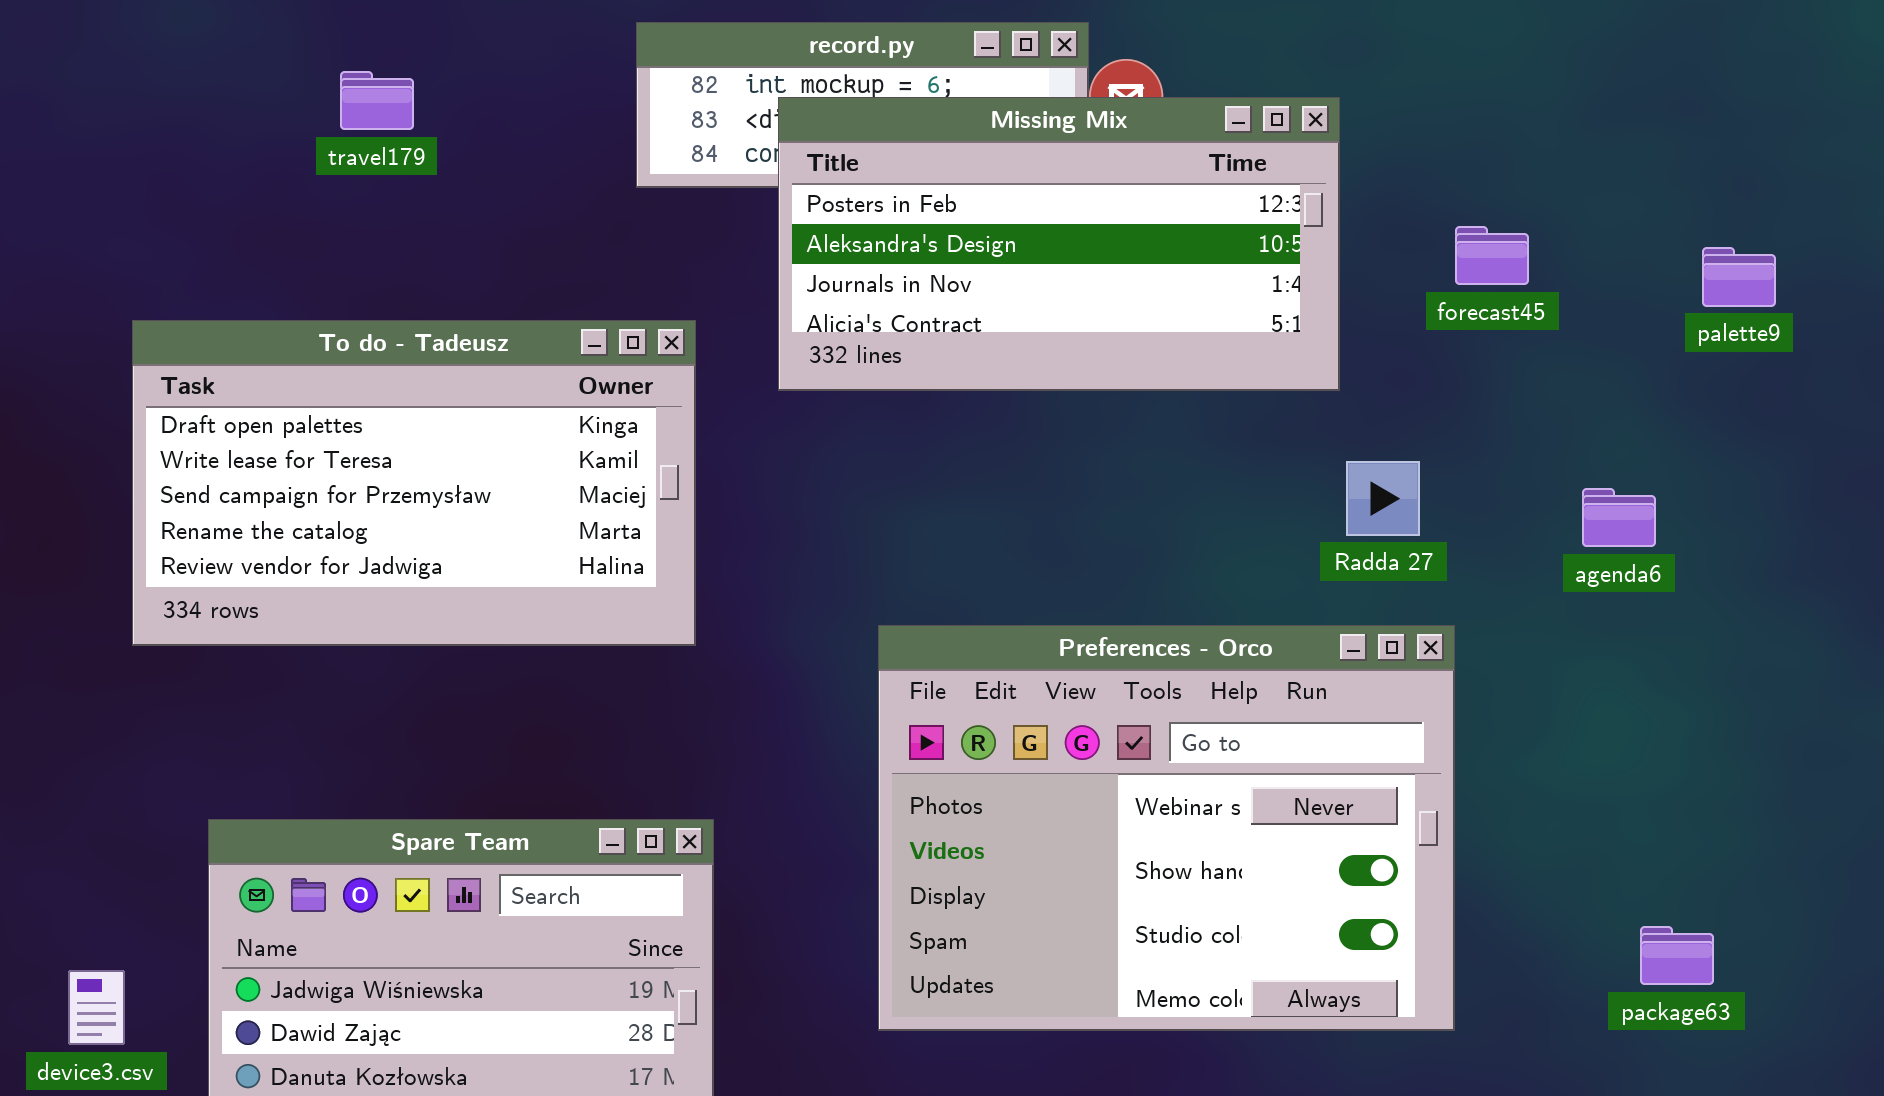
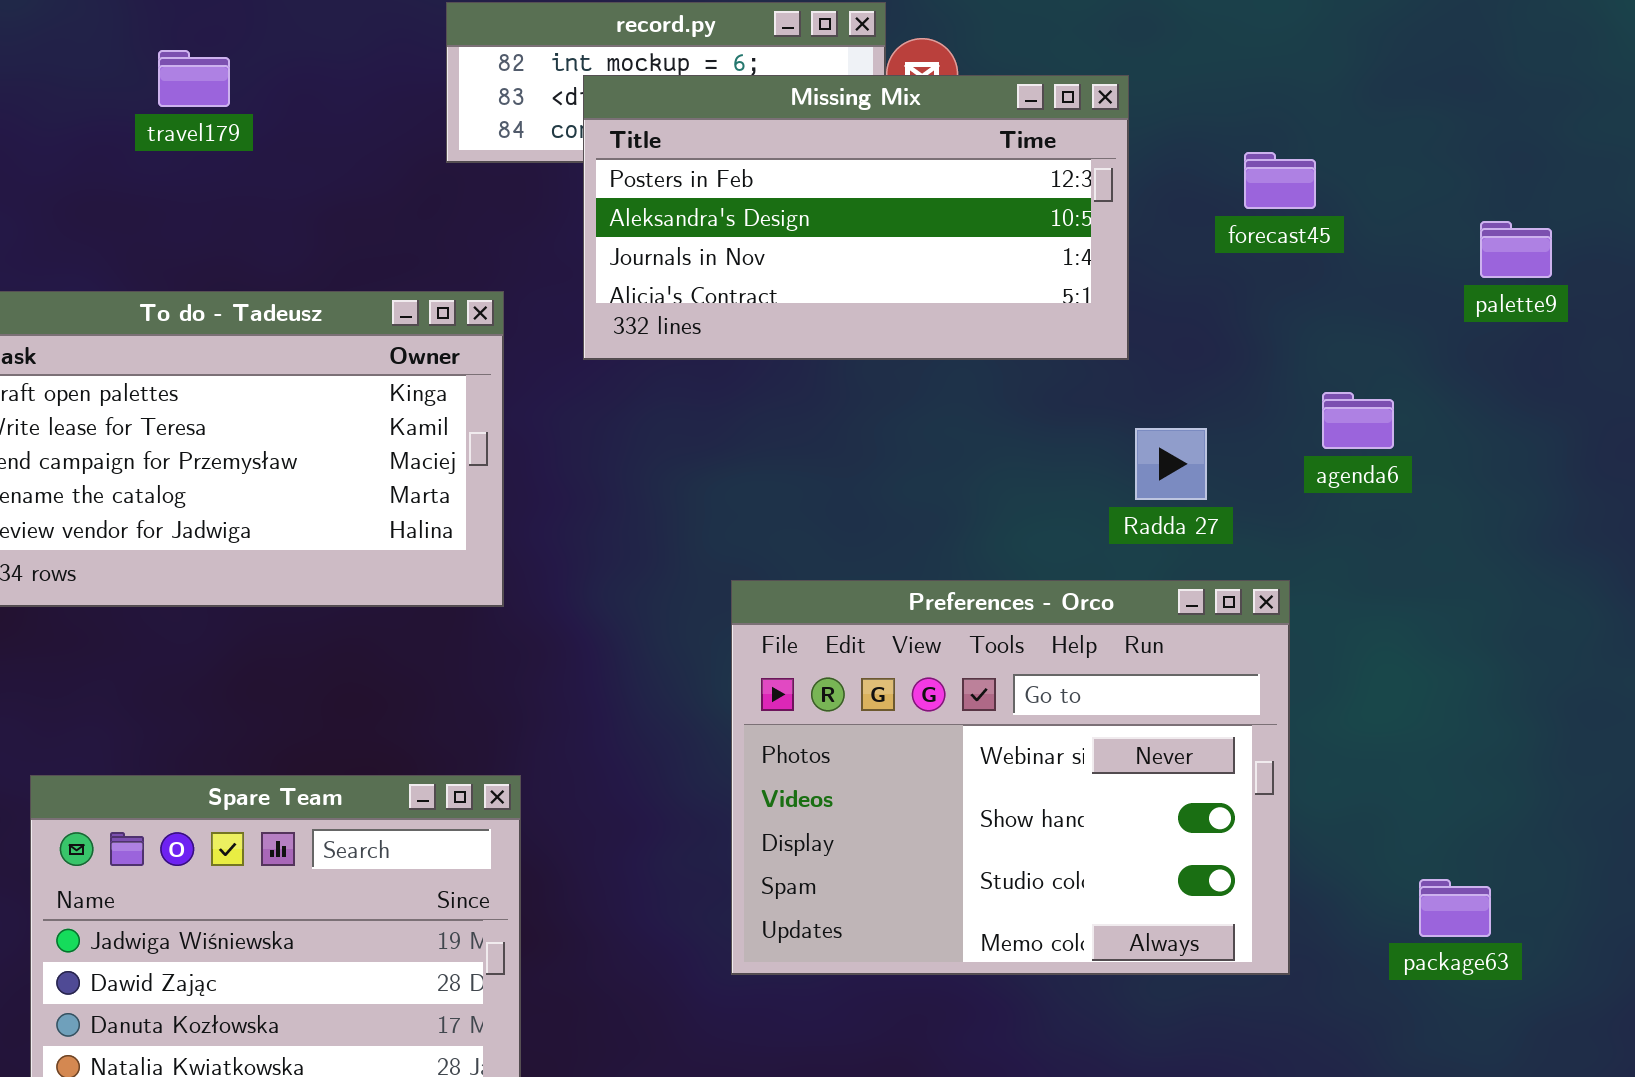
forecast45: [1455,226,1529,285] -> [1244,152,1316,209], moved
agenda6: [1582,488,1656,547] -> [1322,392,1394,449], moved
Preferences - Orco: [878,625,1455,1031] -> [731,580,1290,975], moved

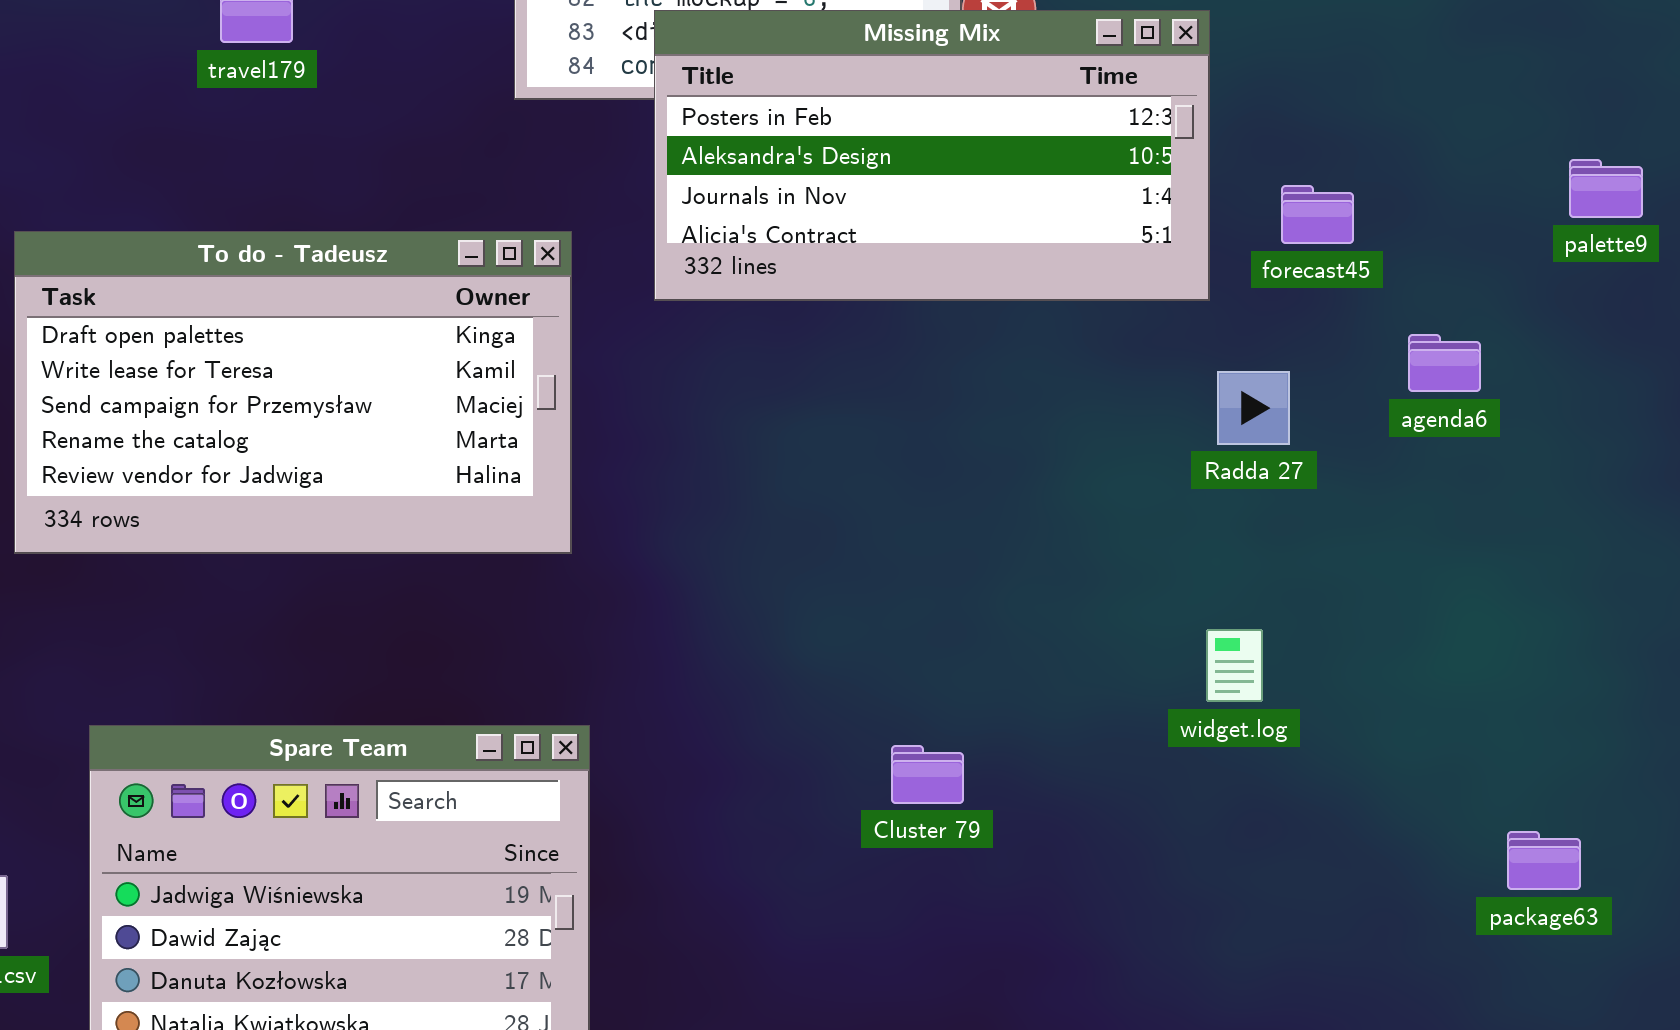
forecast45: [1244,152,1316,209] -> [1281,185,1354,244], moved
Preferences - Orco: [731,580,1290,975] -> none, closed

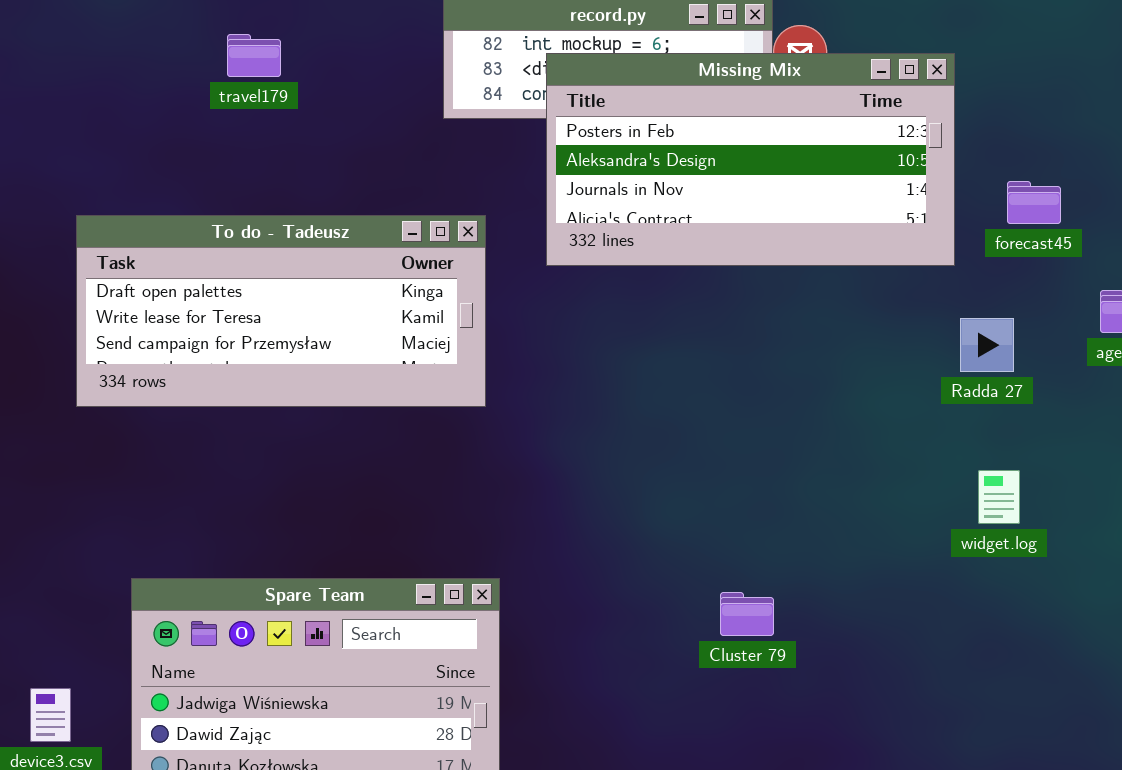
To do - Tadeusz: [14,231,572,554] -> [76,215,486,407], resized
widget.log: [1206,629,1263,702] -> [978,470,1020,524], moved

